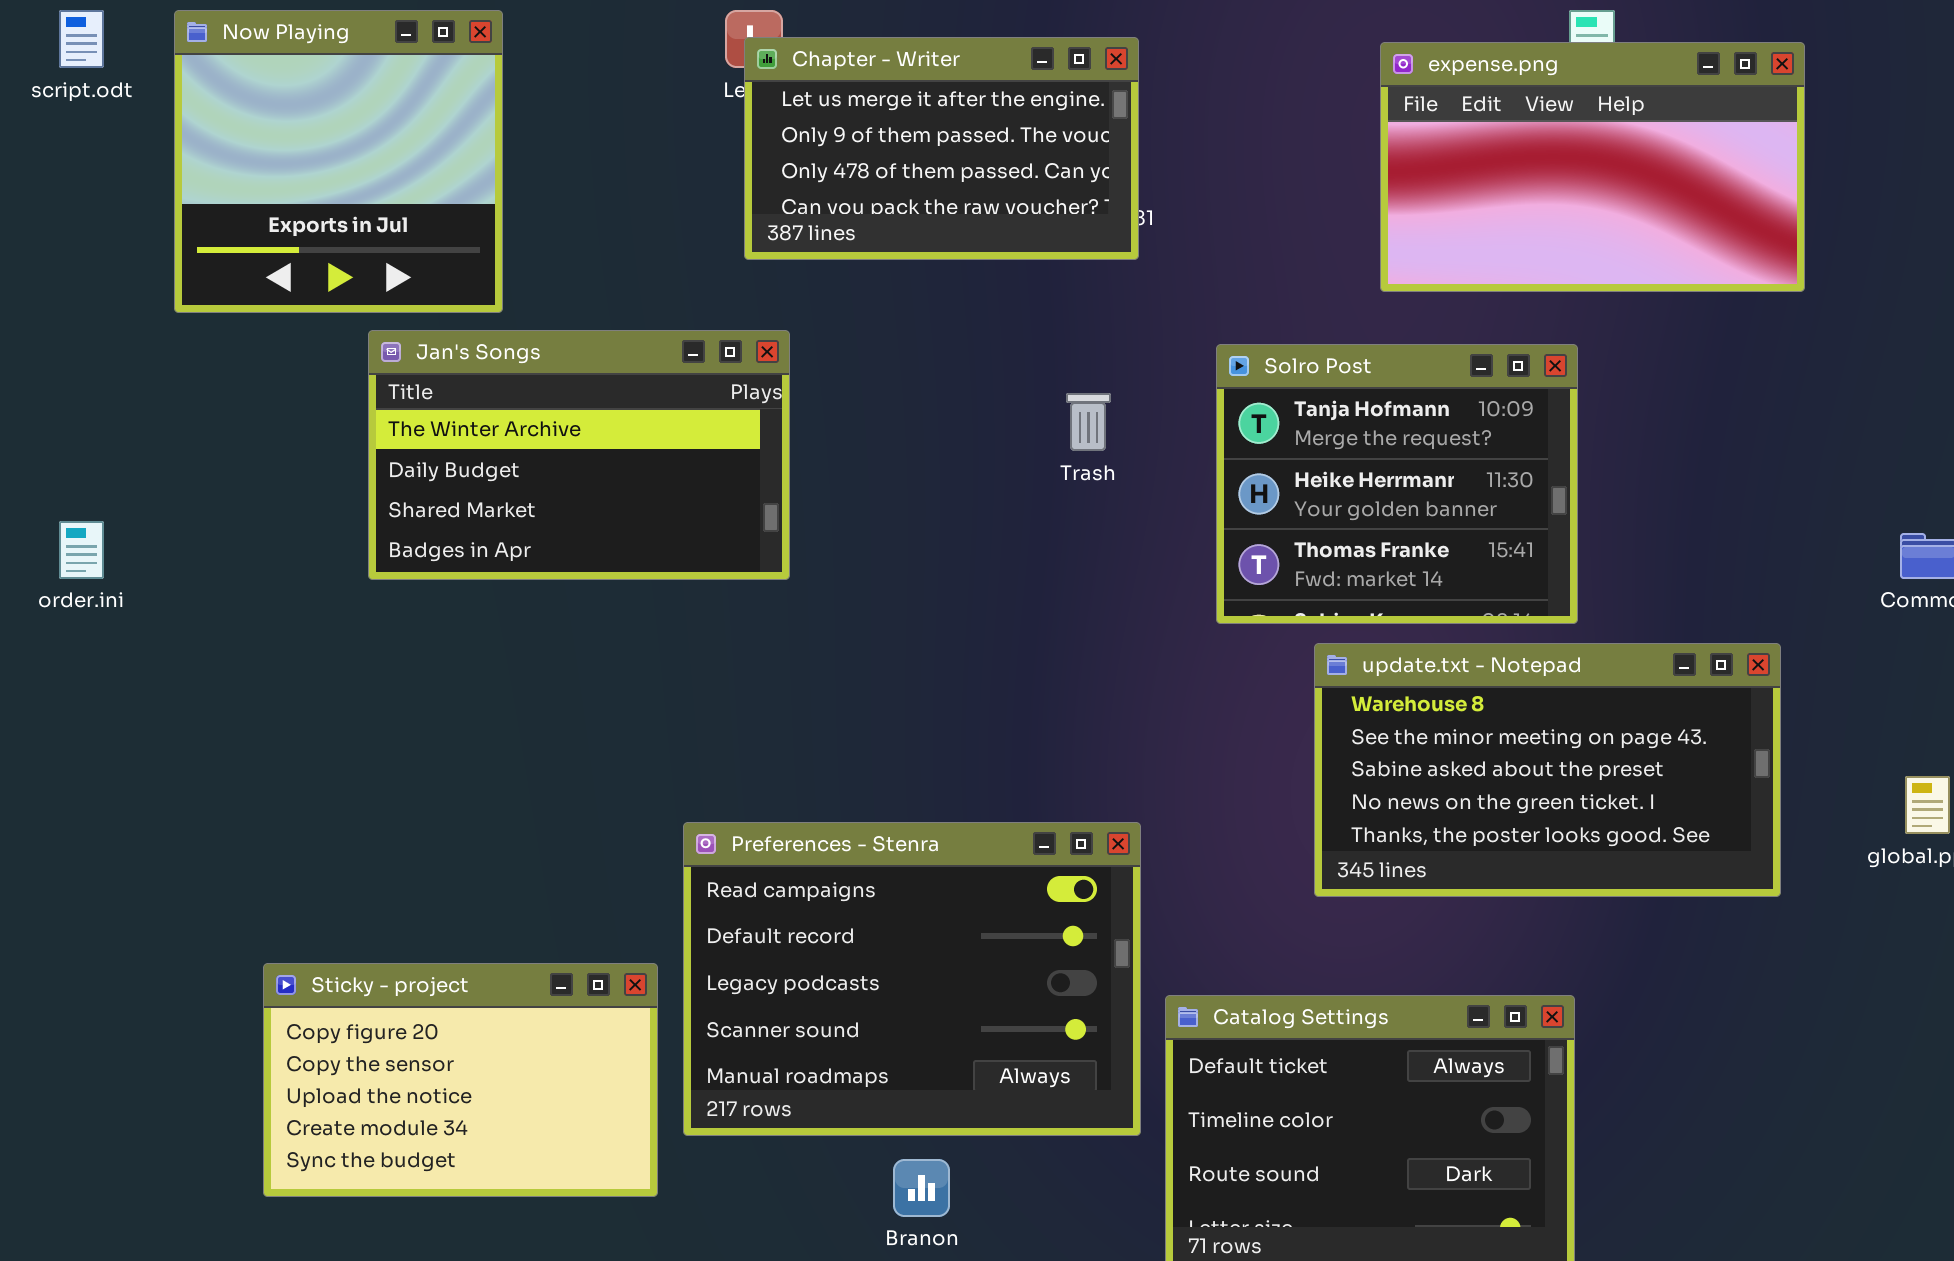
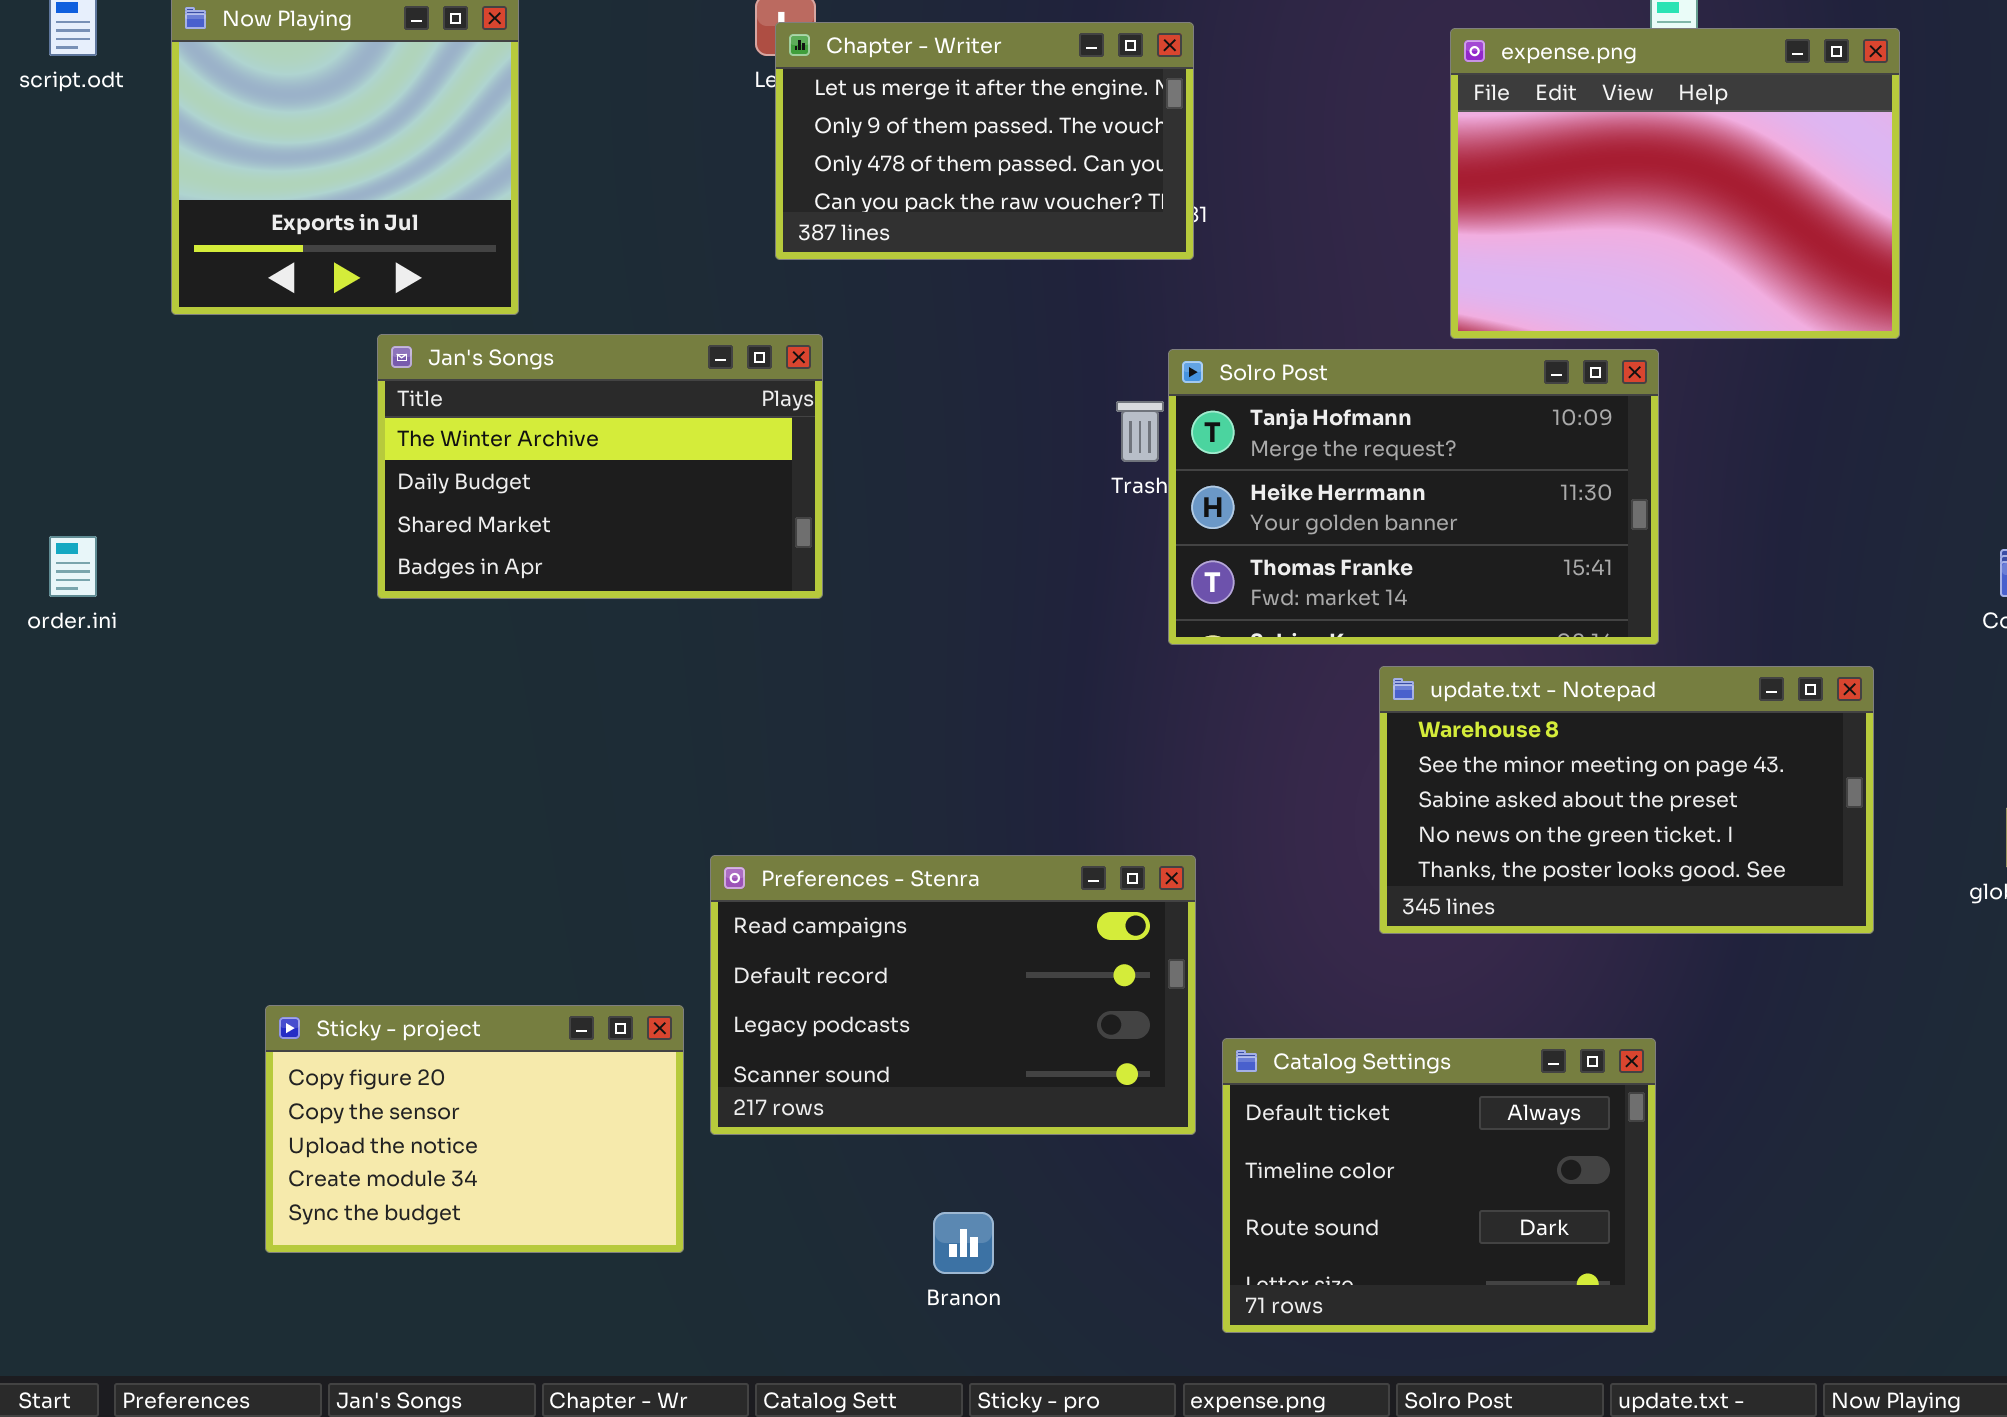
expense.png: [1380,42,1805,292] -> [1450,28,1900,339], resized
Solro Post: [1216,344,1578,624] -> [1168,349,1659,645], resized
Preferences - Stenra: [683,822,1141,1136] -> [710,855,1196,1135], resized

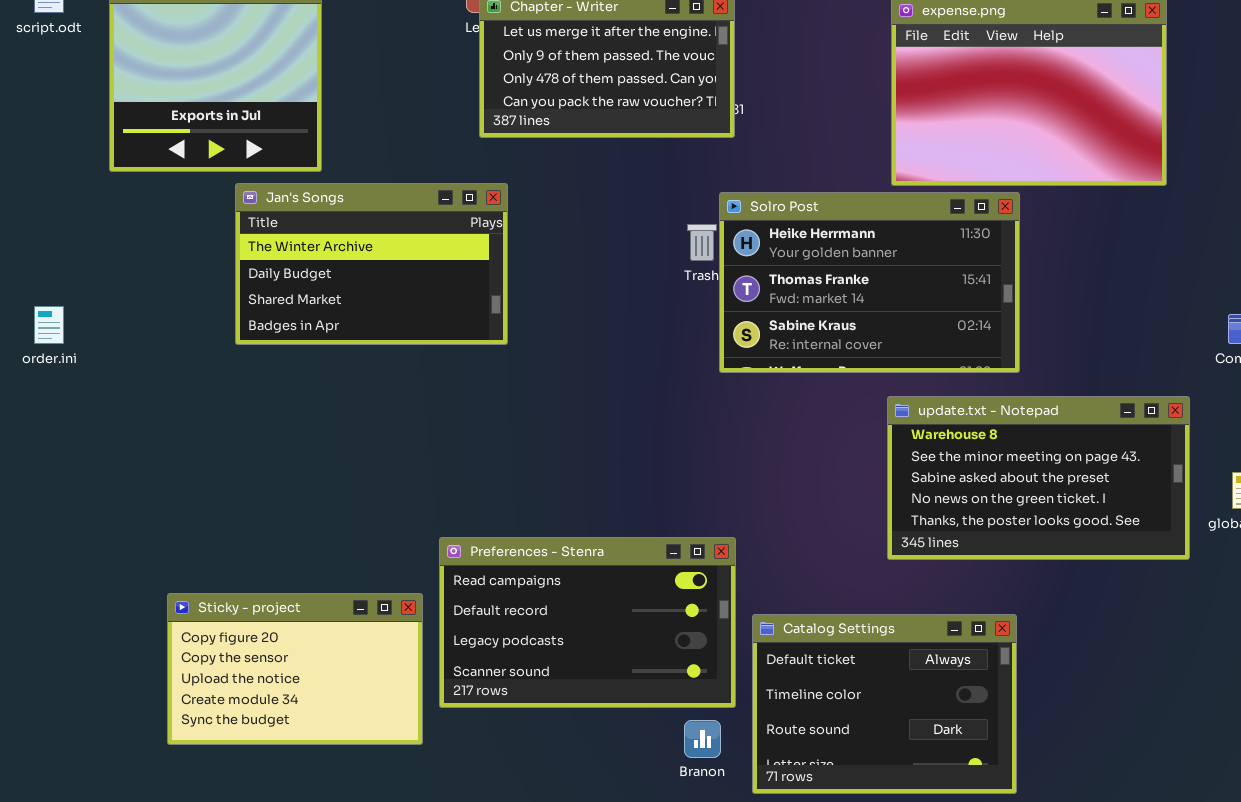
Solro Post: [1168,349,1659,645] -> [719,192,1020,373], scrolled down 1 row
update.txt - Notepad: [1379,666,1874,934] -> [887,396,1190,560], moved
Preferences - Stenra: [710,855,1196,1135] -> [439,537,736,708], moved
Branon: [933,1212,994,1274] -> [684,720,721,758], moved

